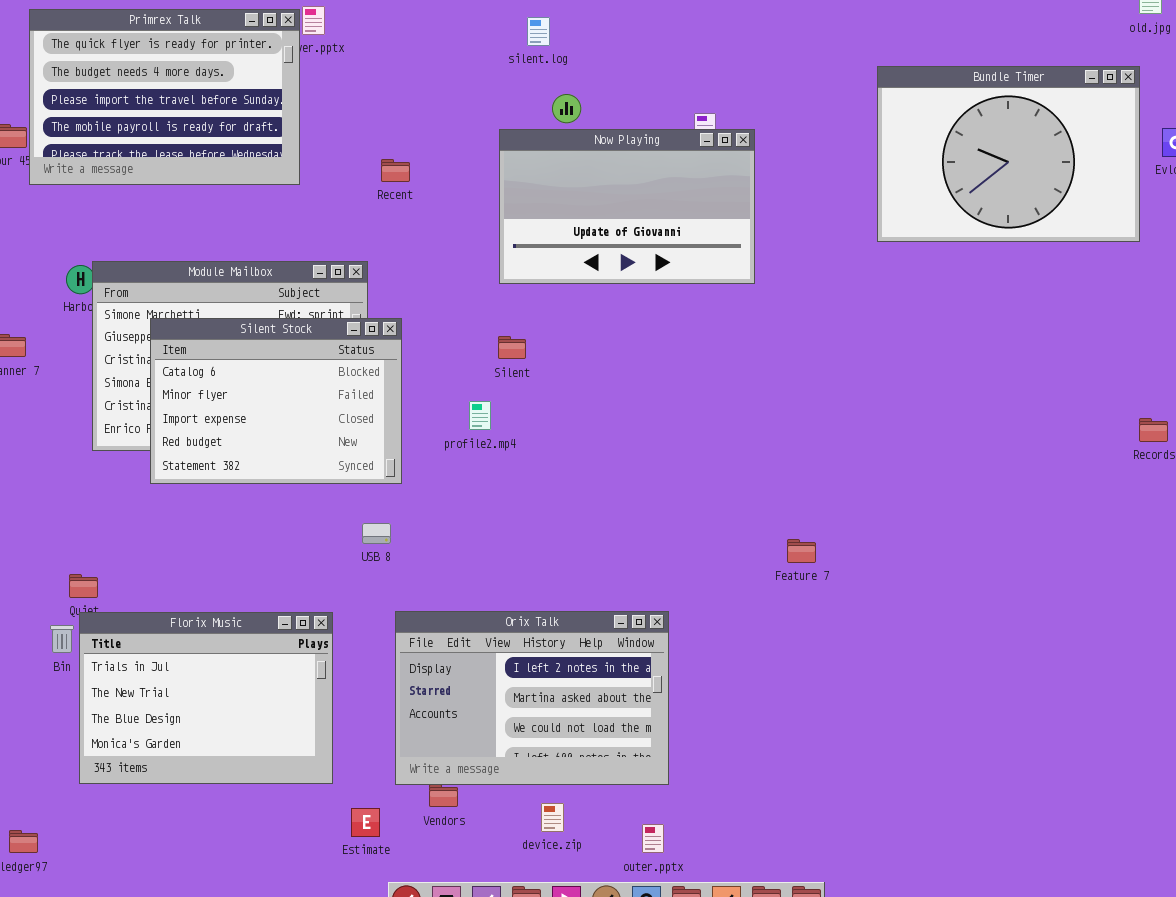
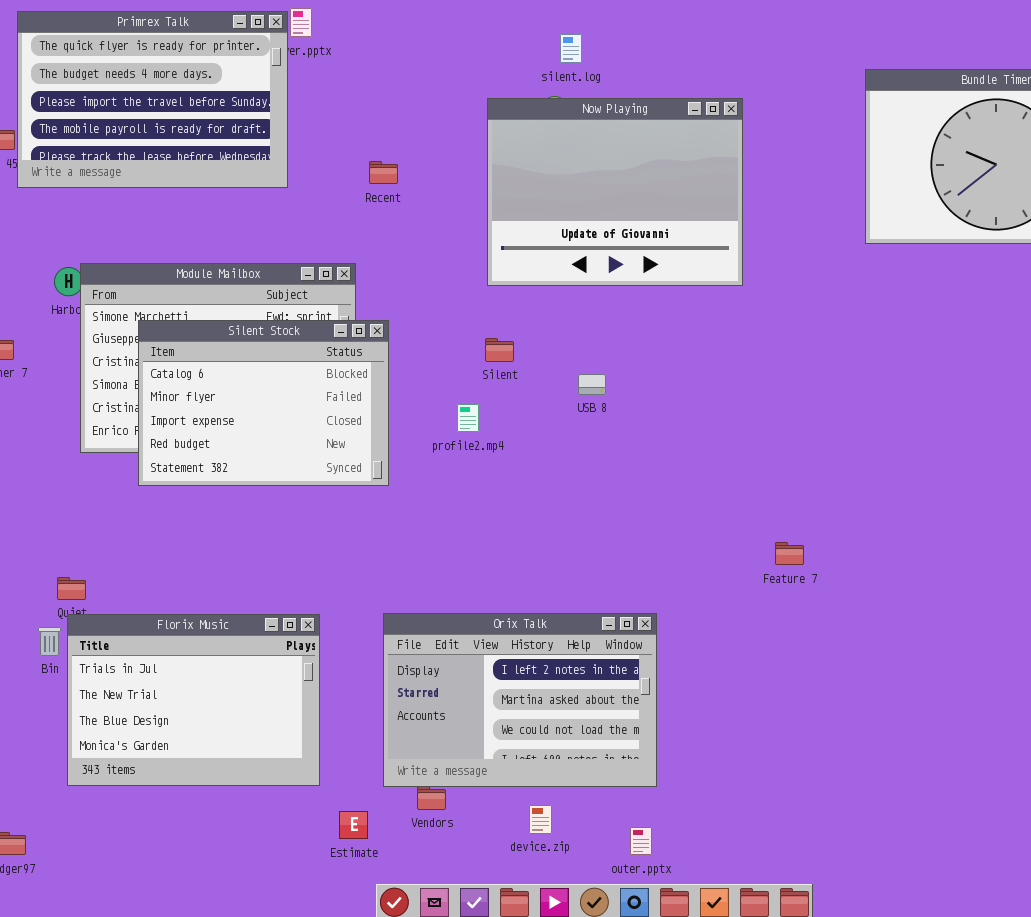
silent.log: [527,17,550,46] -> [560,34,582,63], moved
Now Playing: [499,129,755,284] -> [487,98,743,286], resized
USB 8: [362,523,391,544] -> [578,374,606,395], moved

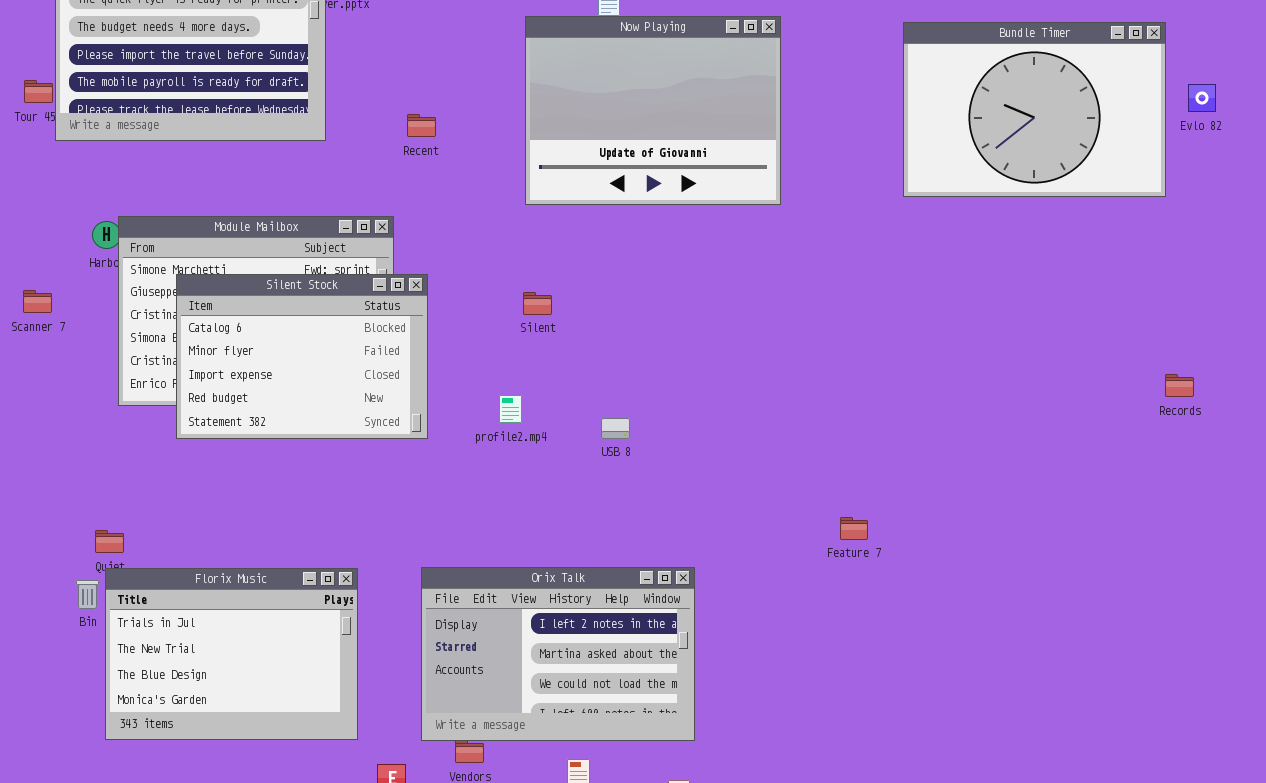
Now Playing: [487,98,743,286] -> [525,16,781,205], moved
USB 8: [578,374,606,395] -> [601,418,630,439], moved
profile2.mp4: [457,404,479,432] -> [499,395,522,423], moved
Feature 7: [775,542,804,565] -> [840,517,868,540], moved

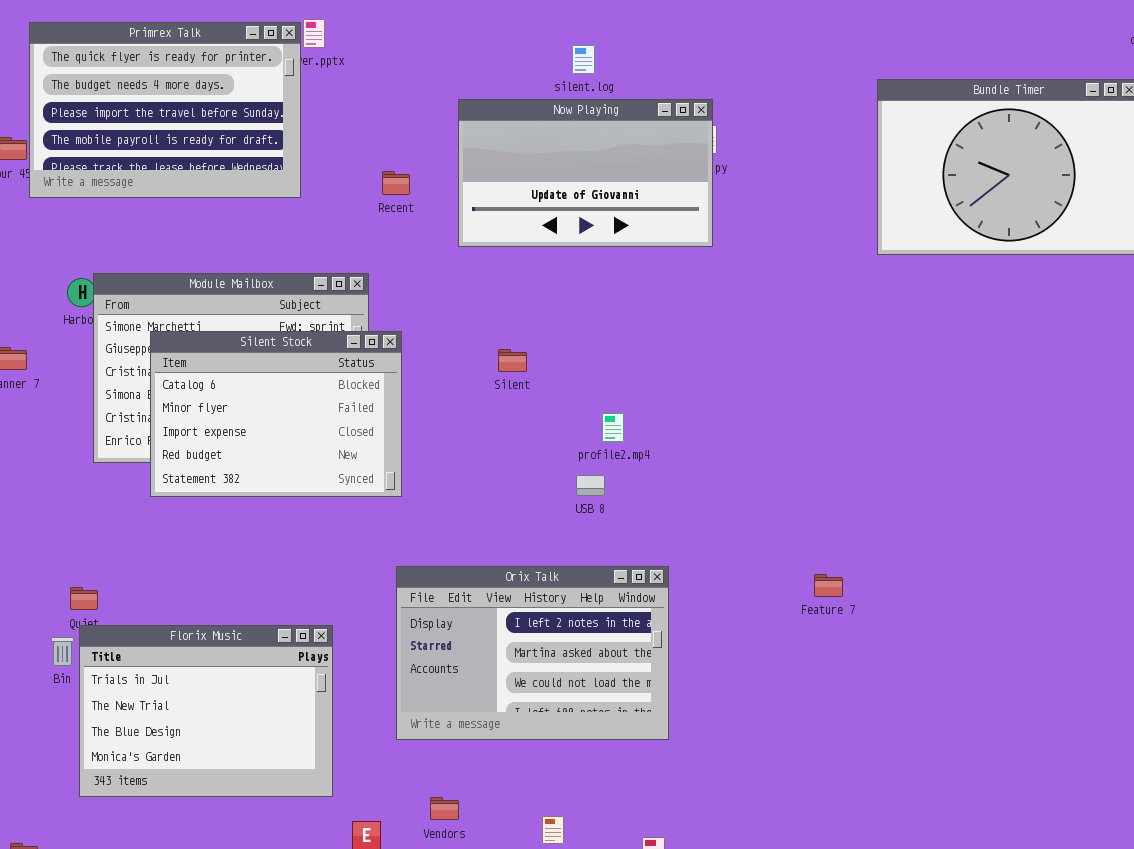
Now Playing: [525,16,781,205] -> [458,99,713,247], moved, resized
profile2.mp4: [499,395,522,423] -> [602,413,624,442], moved
Orix Talk: [421,567,695,741] -> [396,566,669,740], moved

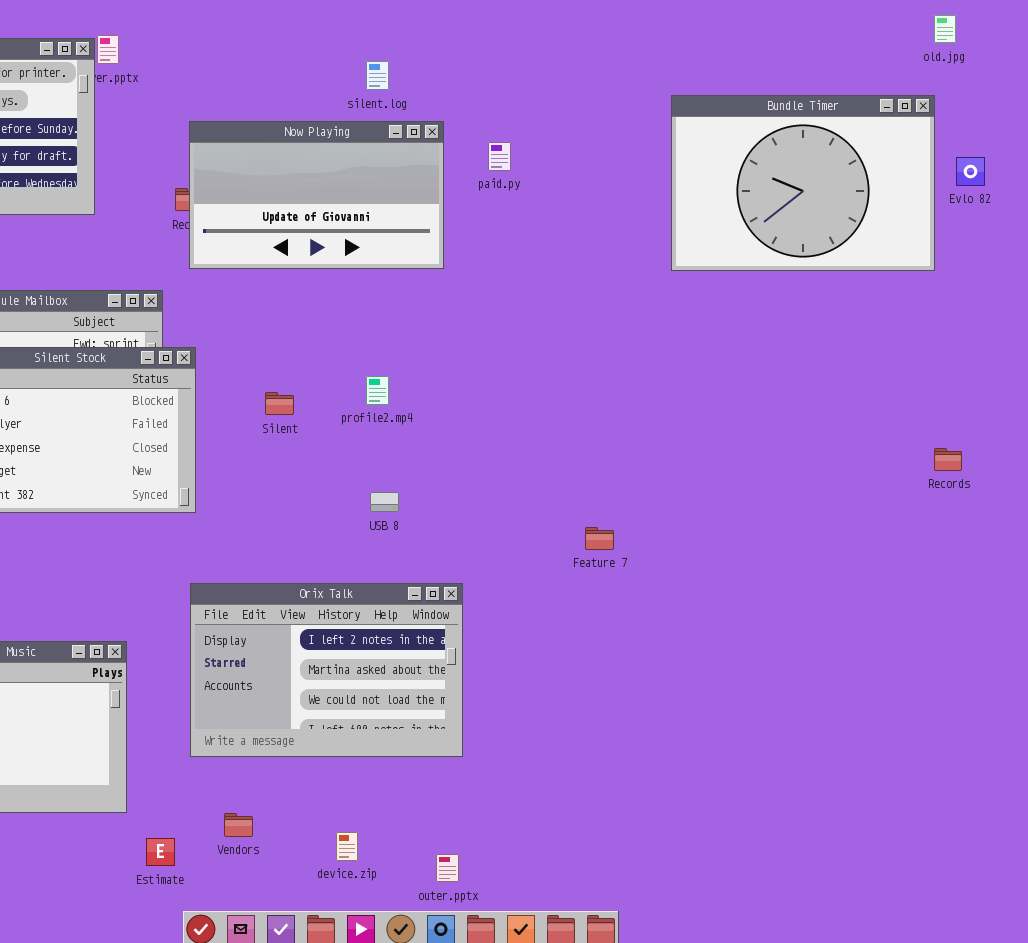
Now Playing: [458,99,713,247] -> [189,121,444,269], moved
Silent: [498,349,527,372] -> [265,392,294,415], moved
profile2.mp4: [602,413,624,442] -> [366,376,389,405], moved
Feature 7: [814,574,843,597] -> [585,527,614,550], moved

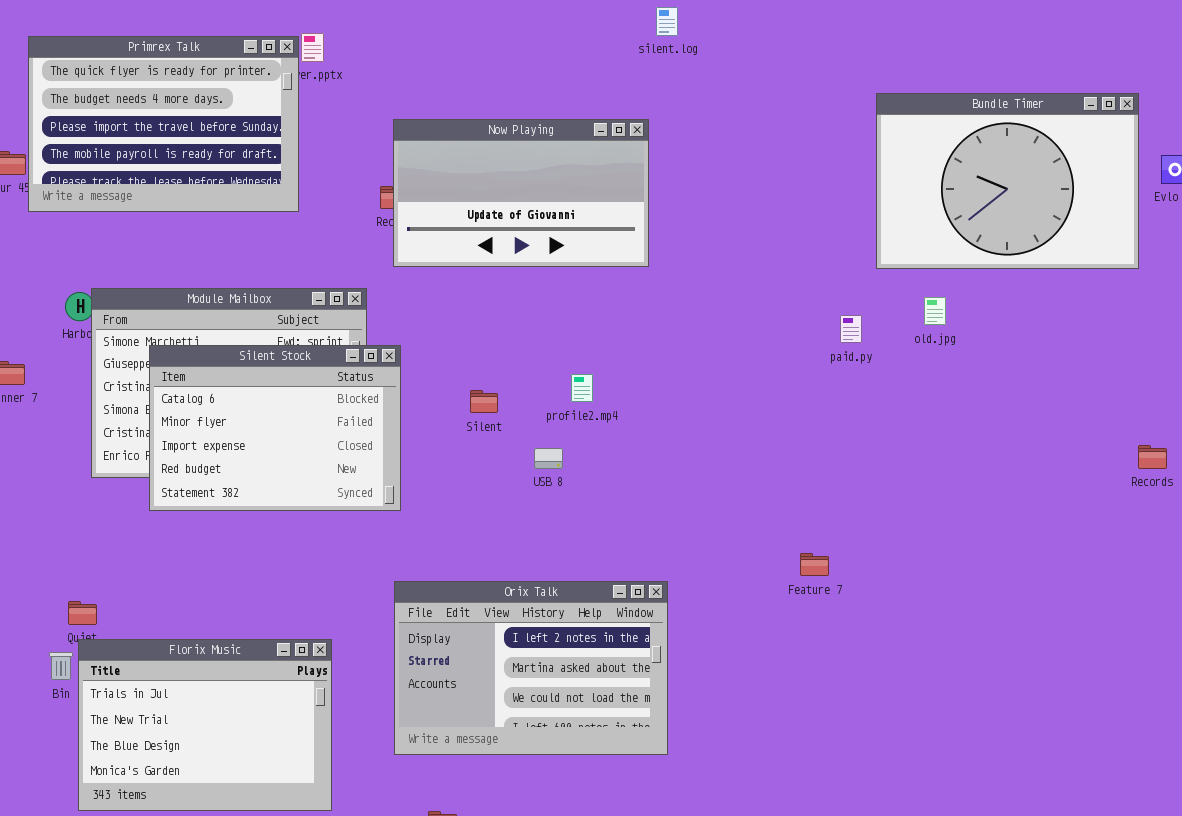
old.jpg: [934,15,956,43] -> [924,297,946,325], moved
silent.log: [366,61,389,90] -> [656,7,678,36], moved
paid.py: [488,142,511,171] -> [840,315,862,343], moved
USB 8: [370,492,399,512] -> [534,448,563,469], moved
Feature 7: [585,527,614,550] -> [800,553,829,576], moved

